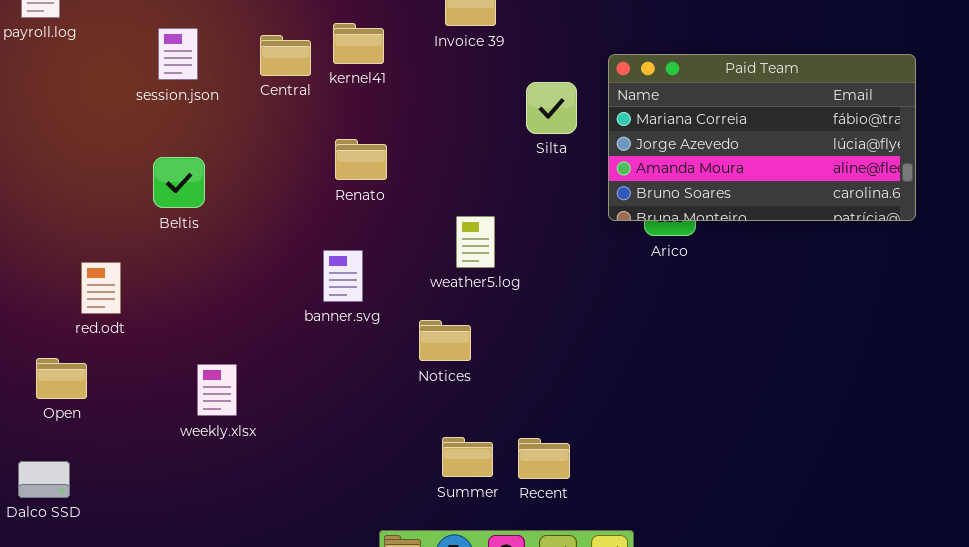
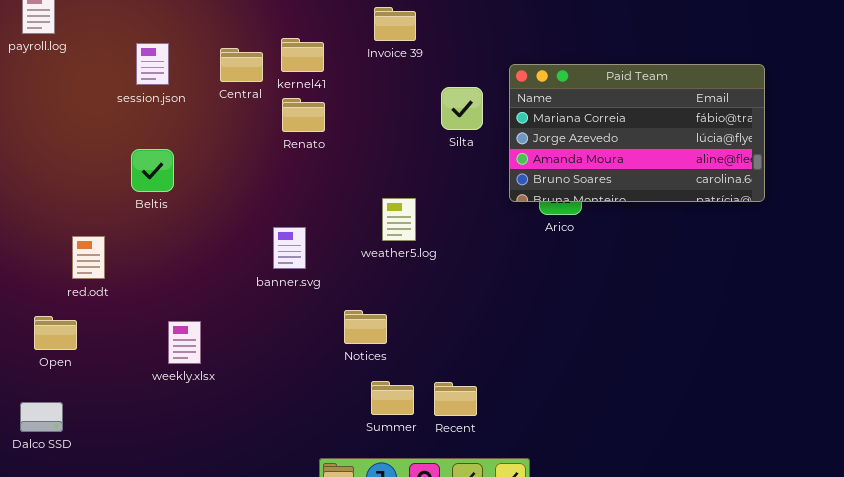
Renato: [335,139,387,180] -> [282,98,325,132], moved
Notices: [419,320,471,361] -> [344,310,387,344], moved

